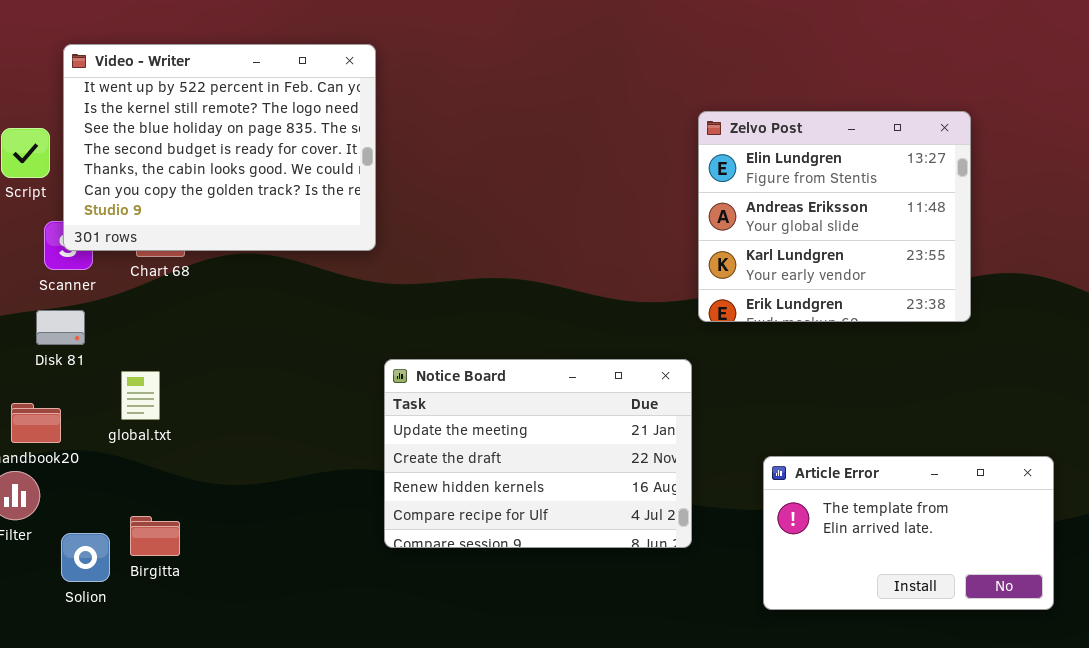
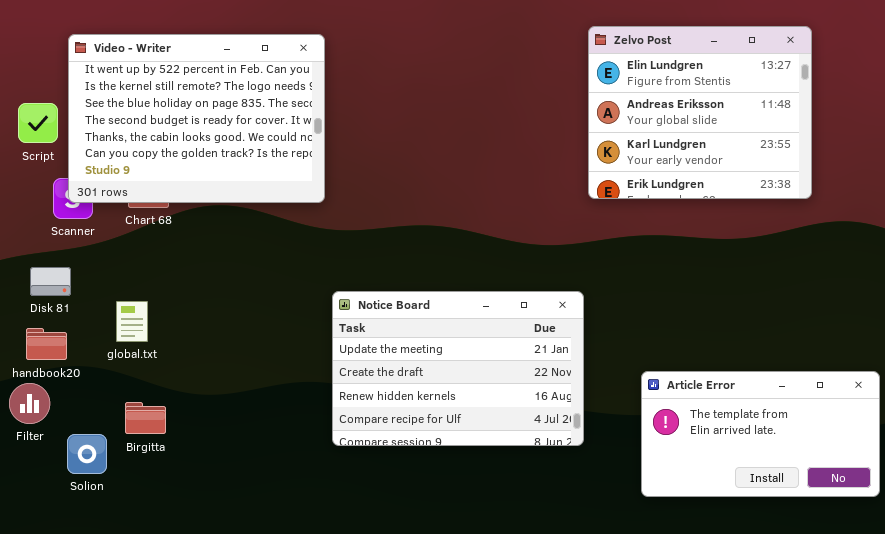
Zelvo Post: [698,111,971,322] -> [588,26,812,199], moved
Disk 81: [36,310,85,345] -> [30,267,71,296], moved
Birgitta: [130,516,180,556] -> [125,402,166,434], moved

